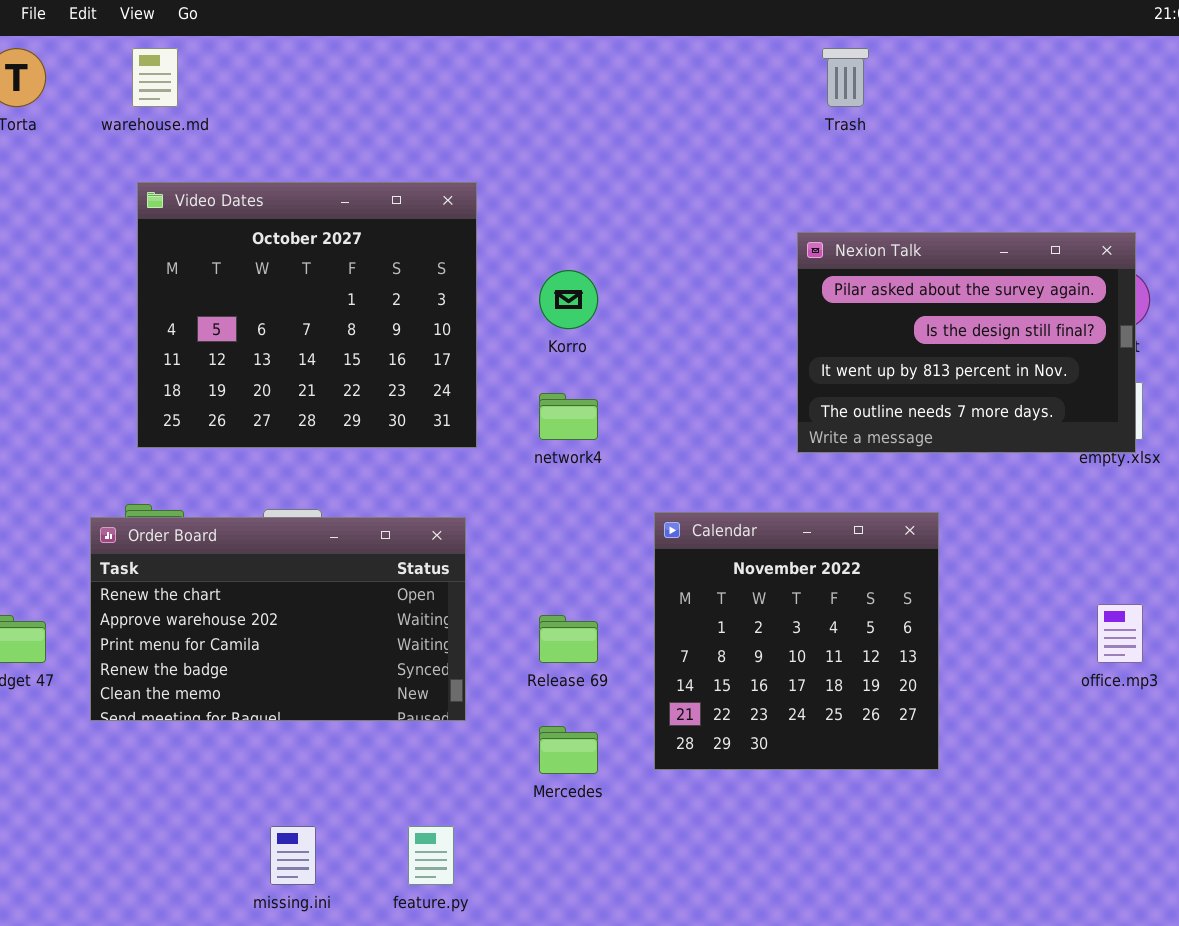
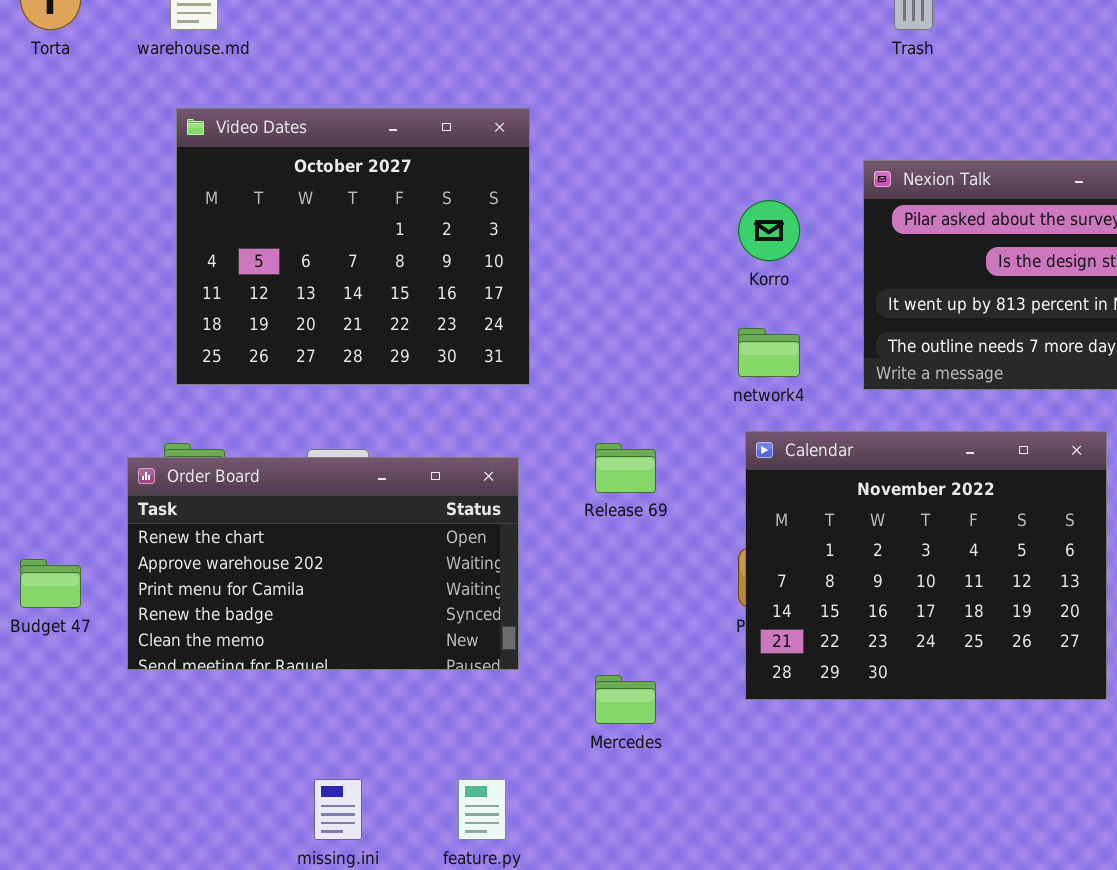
Korro: [539,270,598,329] -> [738,200,800,261], moved
network4: [539,393,598,440] -> [738,328,800,377], moved
Calendar: [654,512,939,770] -> [745,431,1107,700], moved, resized
Release 69: [539,615,598,663] -> [595,443,656,493], moved

